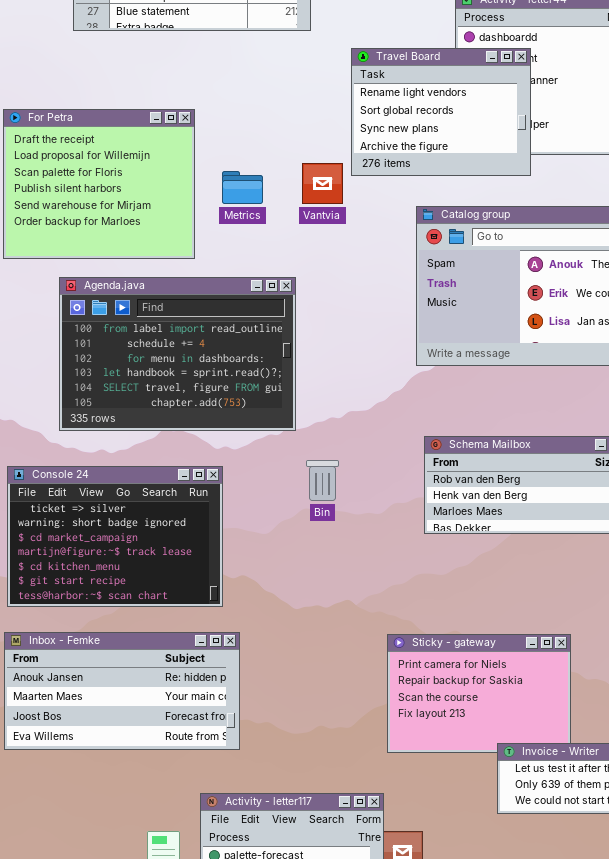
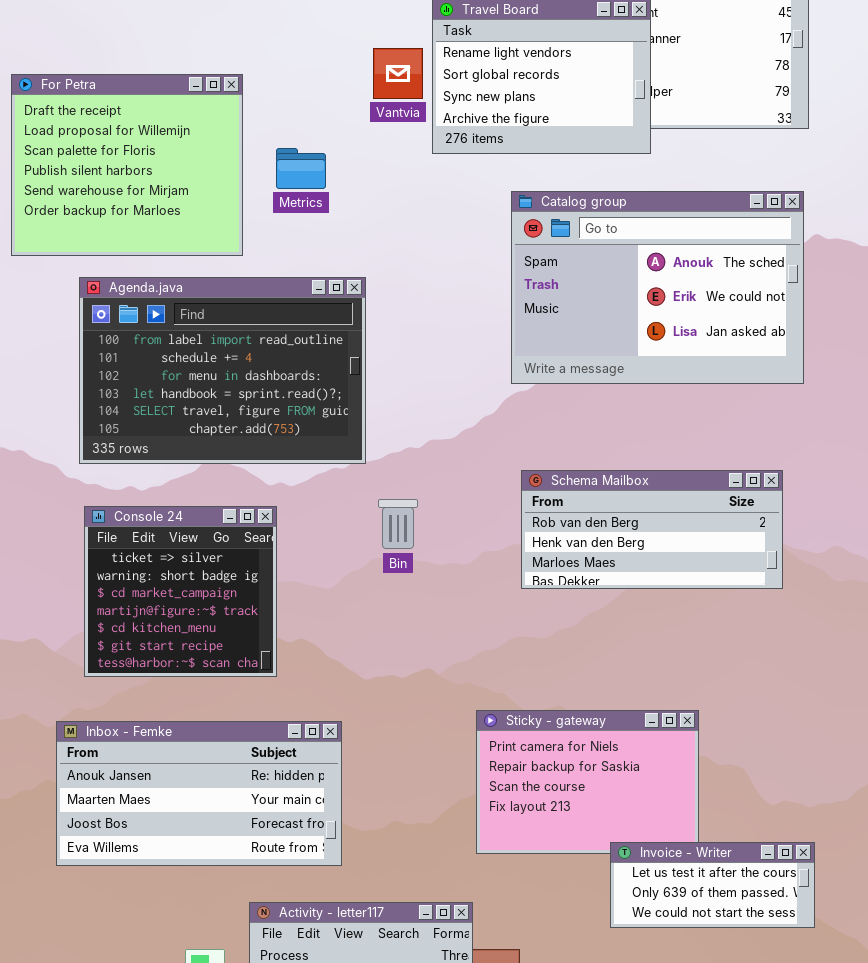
Vantvia: [302,163,343,204] -> [373,48,423,99], moved
Console 24: [7,466,223,607] -> [84,506,277,677], resized
Inbox - Femke: [4,632,240,750] -> [56,721,342,866], moved

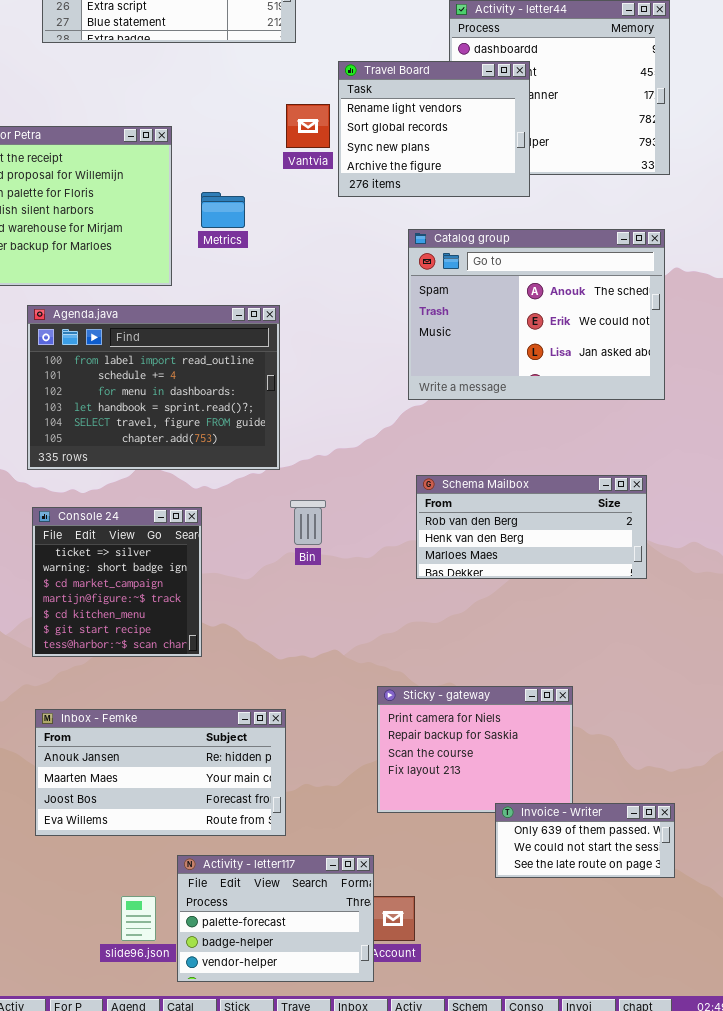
Inbox - Femke: [56,721,342,866] -> [35,709,286,836], moved
Invoice - Writer: [610,842,815,928] -> [495,803,675,878], scrolled down 1 row

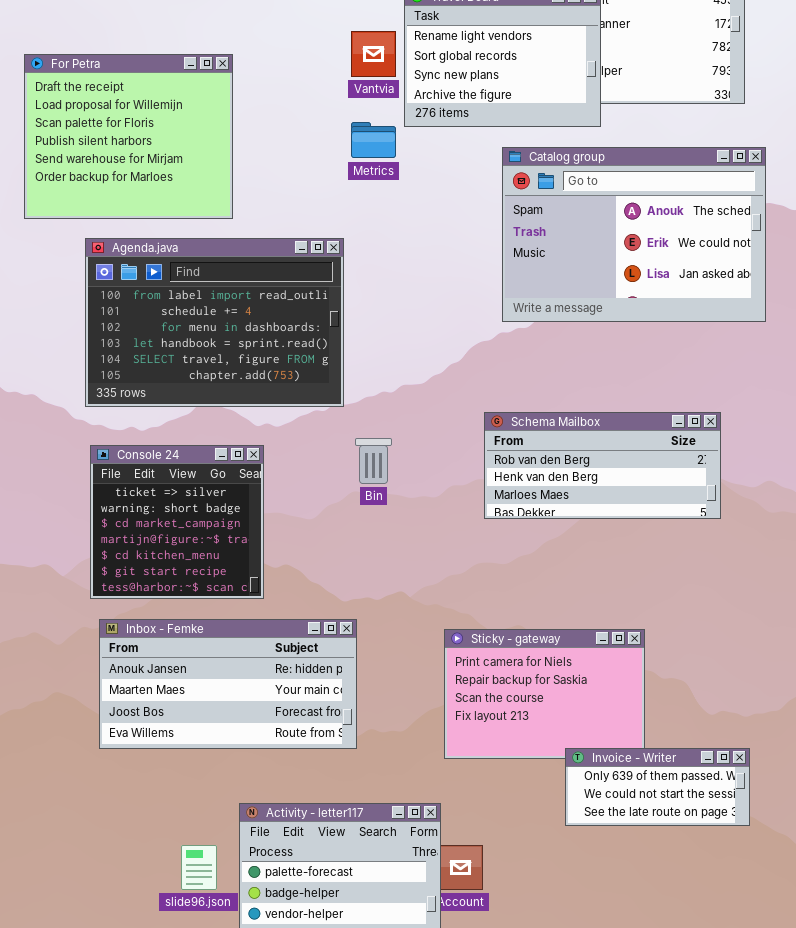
Metrics: [201,192,245,228] -> [351,122,396,158], moved
Catalog group: [408,229,665,400] -> [502,147,766,322], moved
Inbox - Femke: [35,709,286,836] -> [99,619,357,749], moved

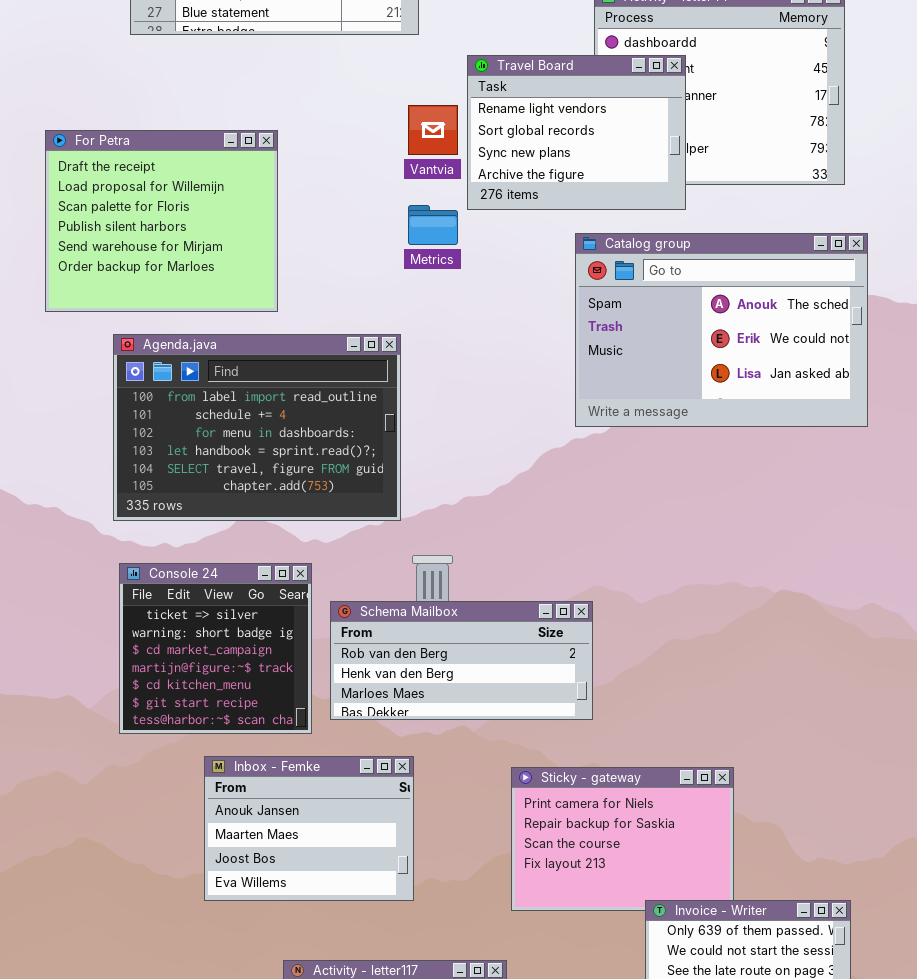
Schema Mailbox: [484,412,721,519] -> [330,601,593,720], moved
Inbox - Femke: [99,619,357,749] -> [204,756,414,901], resized

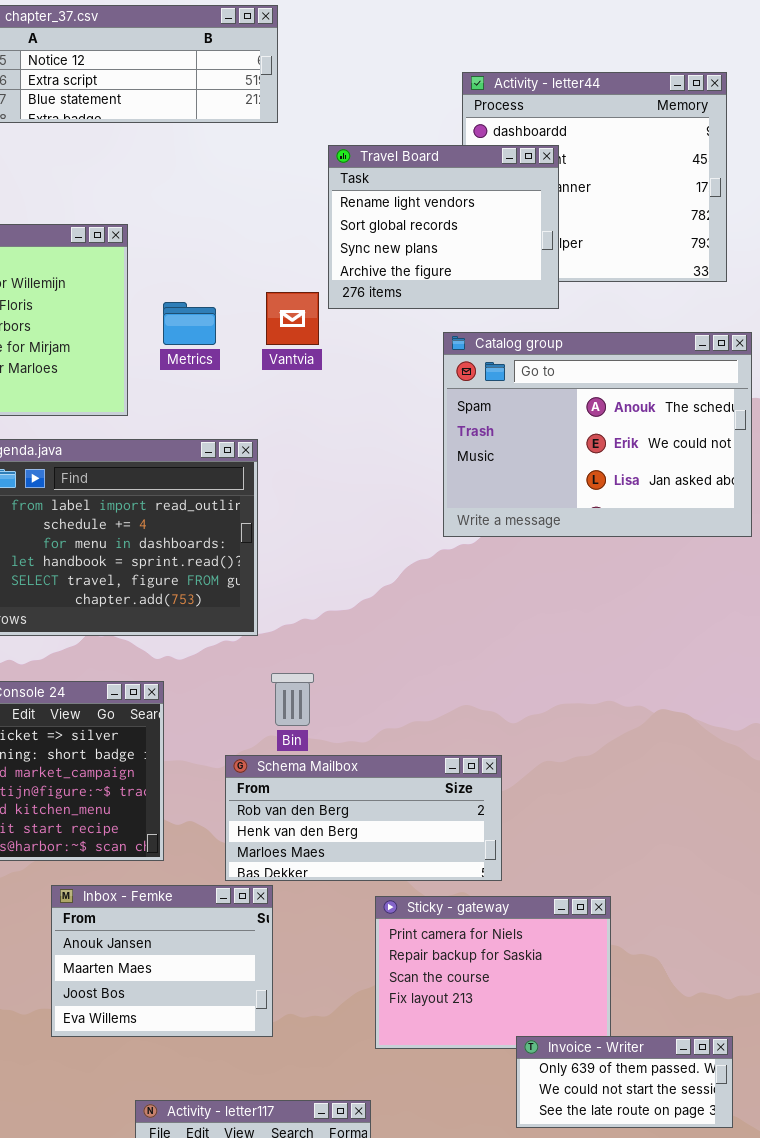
Vantvia: [408,105,458,155] -> [266,292,319,345], moved
Metrics: [408,205,458,245] -> [163,302,216,345], moved
Schema Mailbox: [330,601,593,720] -> [225,755,502,881], moved

